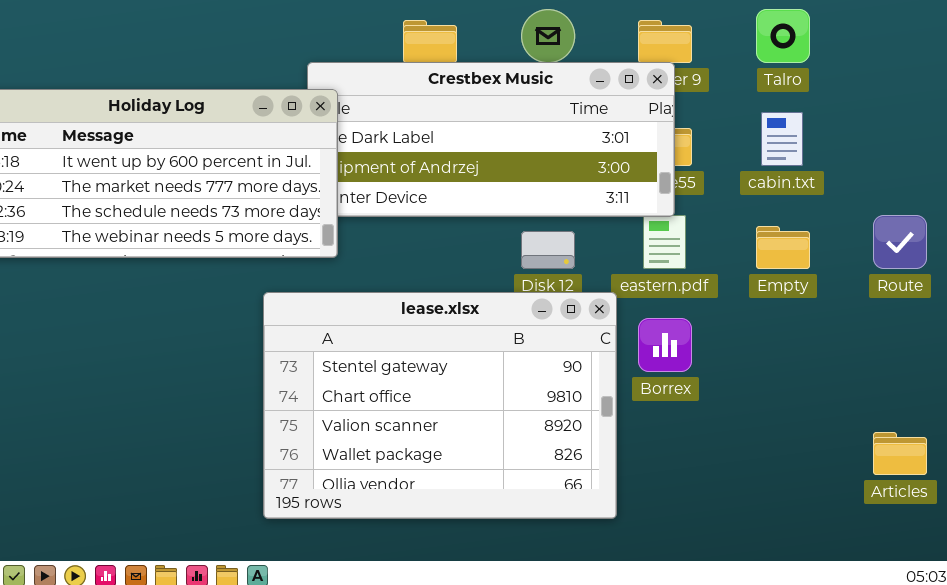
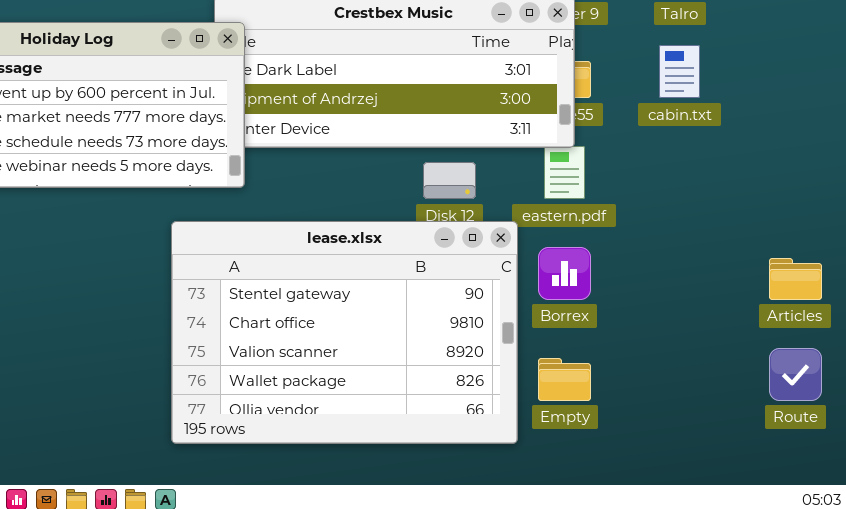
Route: [873,215,927,269] -> [769,348,822,401], moved
Empty: [756,226,810,269] -> [538,358,591,401], moved
Articles: [873,432,927,475] -> [769,258,822,300], moved

